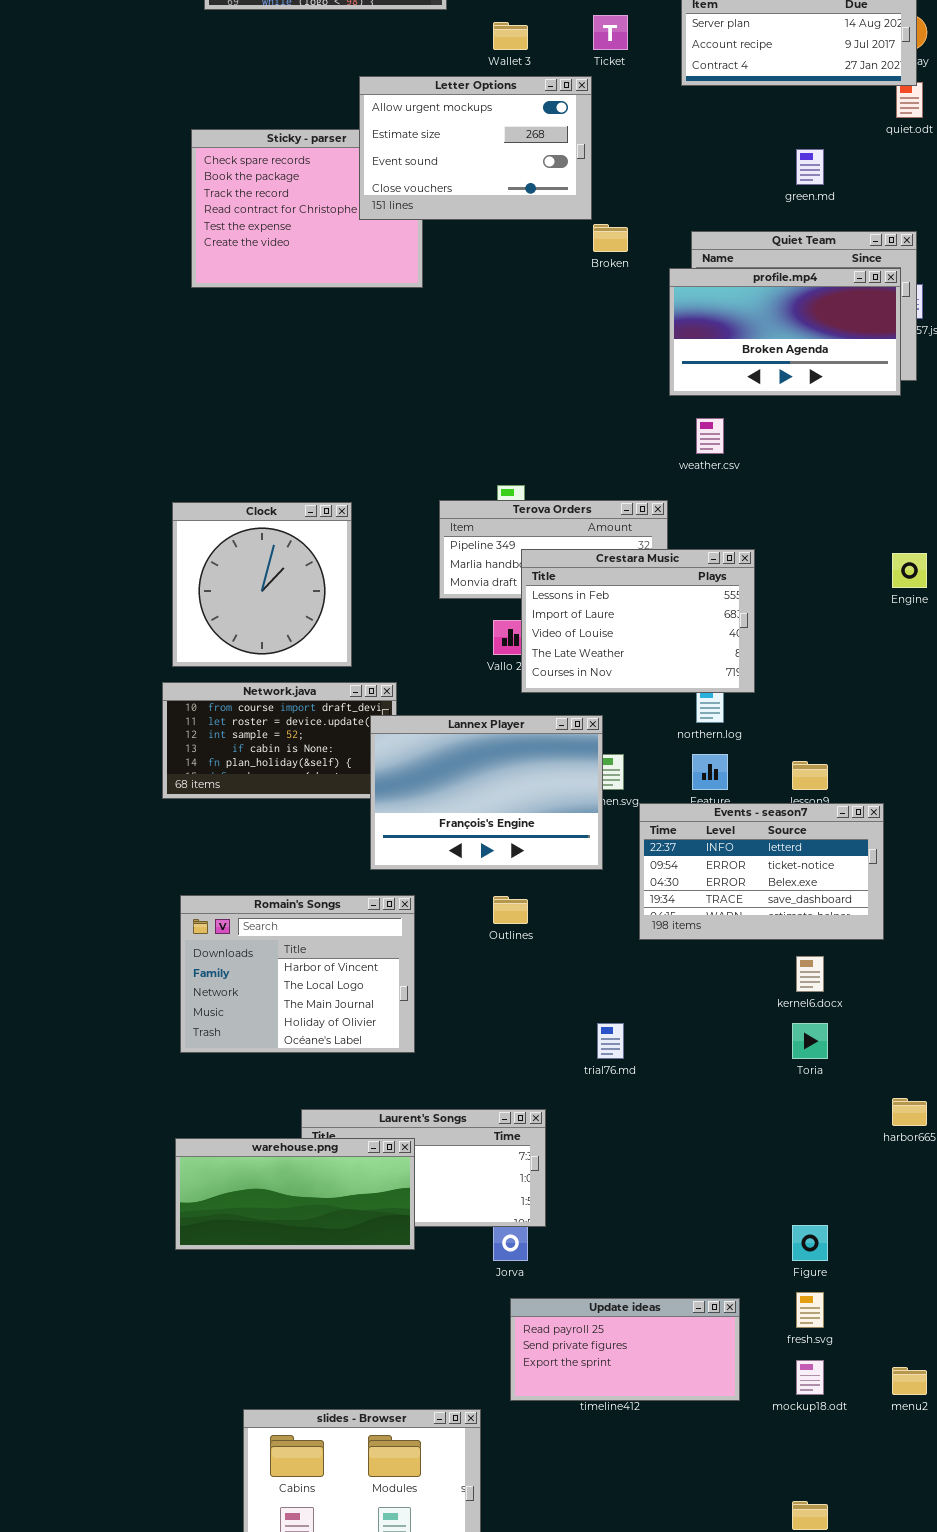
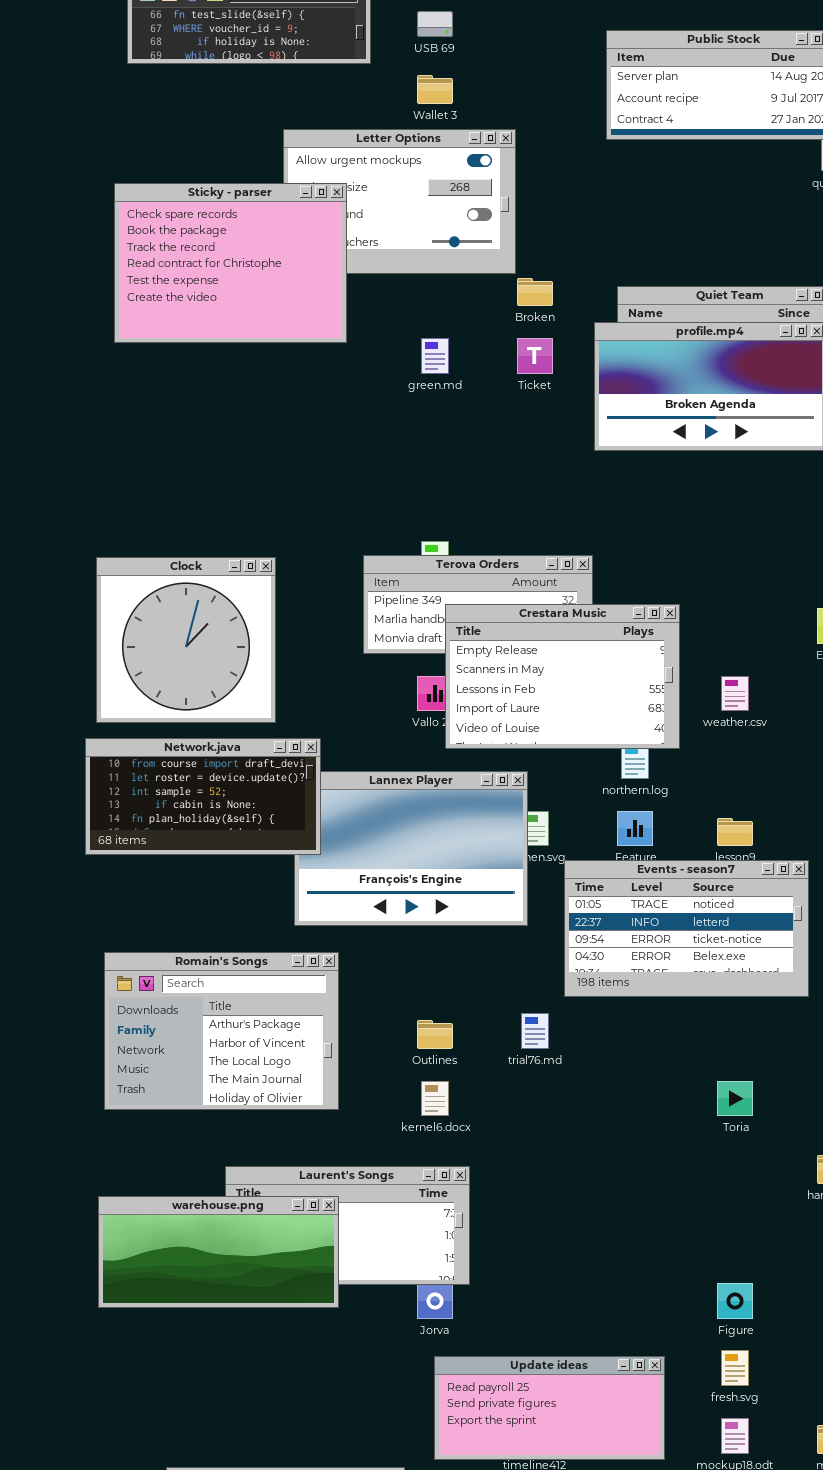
Ticket: [593,15,628,50] -> [517,338,553,374], moved
Sticky - parser: [191,129,423,288] -> [114,183,347,343], raised
green.md: [796,149,824,185] -> [421,338,449,374], moved
weather.csv: [696,418,724,454] -> [721,676,749,711], moved
Crestara Music: [521,549,755,693] -> [445,604,680,749], scrolled up 2 rows
Network.java: [162,682,397,799] -> [85,738,321,855], raised
Events - season7: [639,803,884,940] -> [564,860,809,997], scrolled up 1 row
Romain's Songs: [180,895,415,1053] -> [104,952,339,1110], scrolled up 1 row
Outlines: [493,896,528,924] -> [417,1020,453,1049], moved
kernel6.docx: [796,956,824,992] -> [421,1081,449,1116], moved
trial76.md: [597,1023,624,1059] -> [521,1013,549,1049], moved

